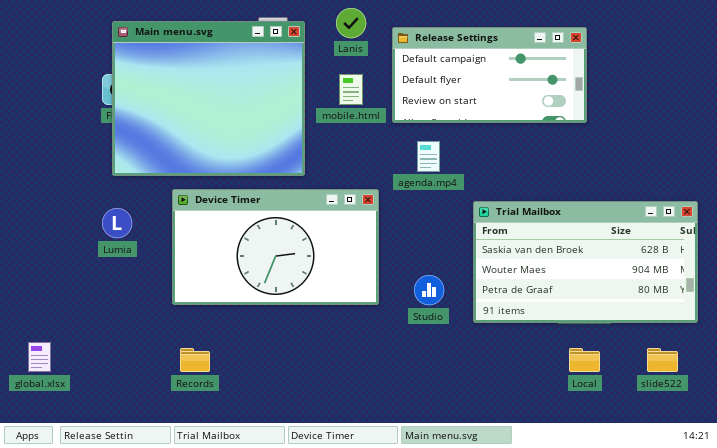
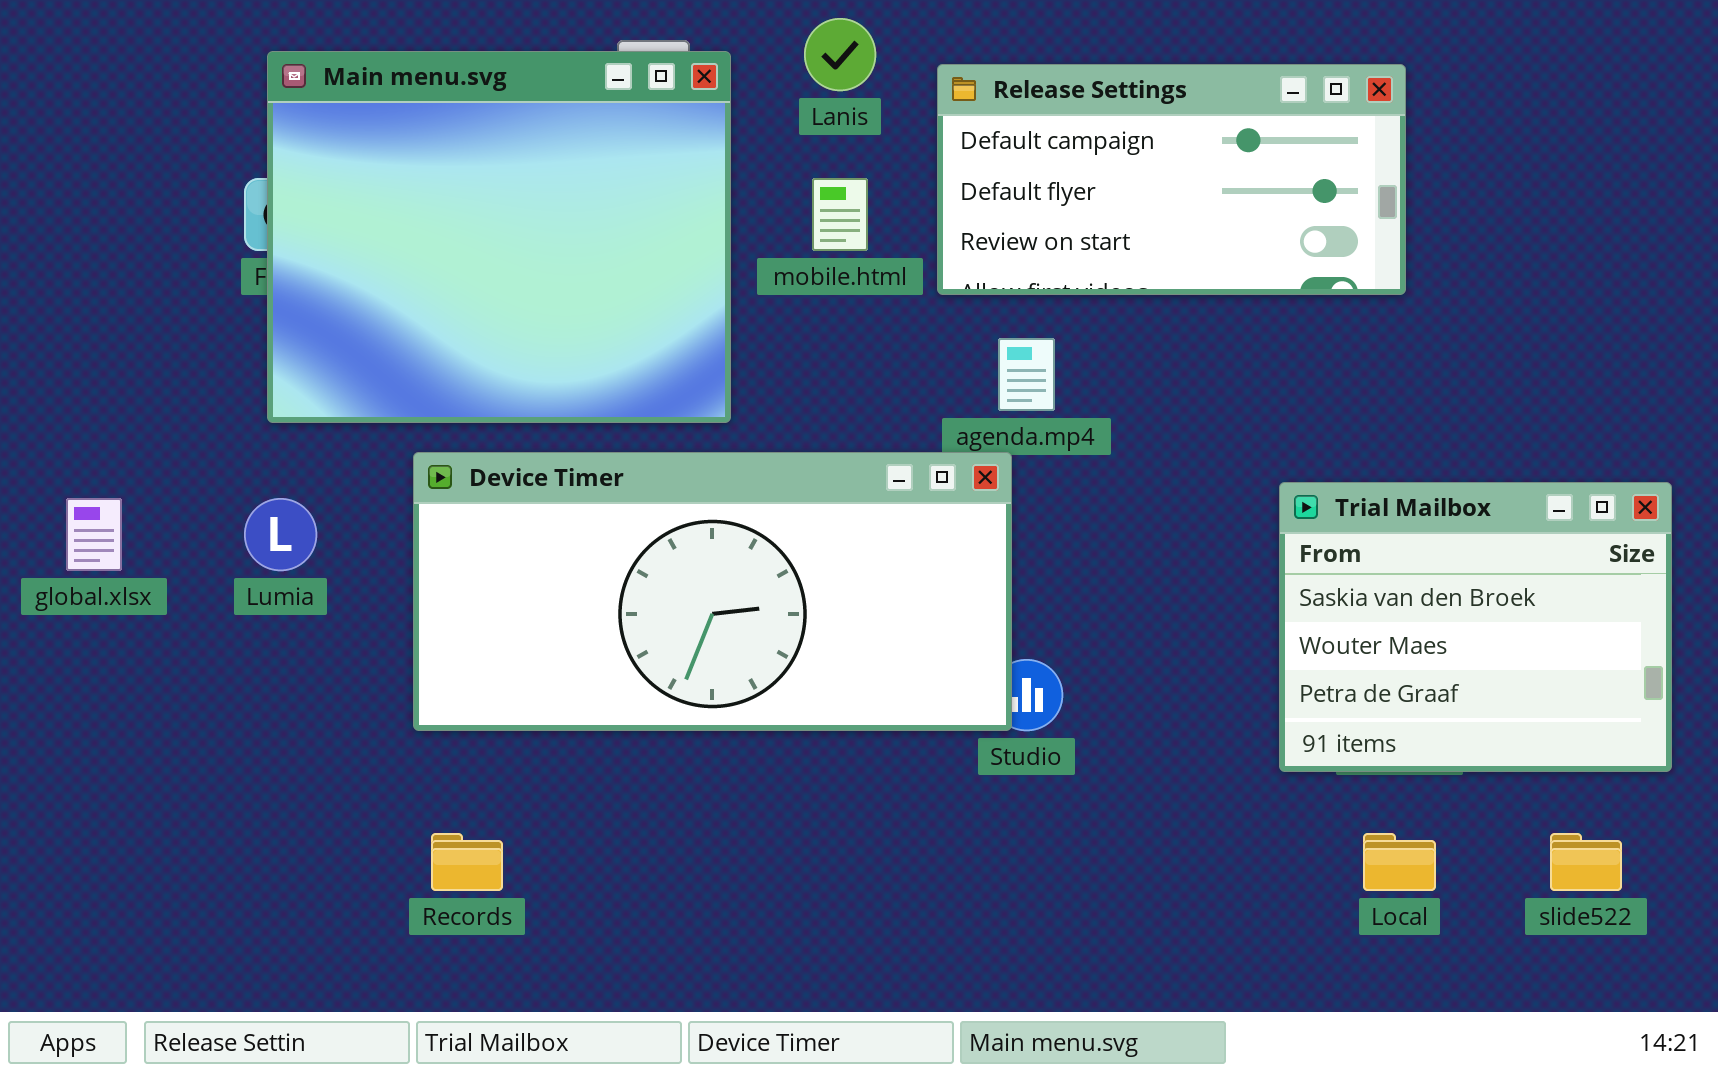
Device Timer: [172,189,379,305] -> [413,452,1012,731], resized
Trial Mailbox: [473,201,698,323] -> [1279,482,1672,772], resized
global.xlsx: [28,342,51,372] -> [66,498,122,571], moved

